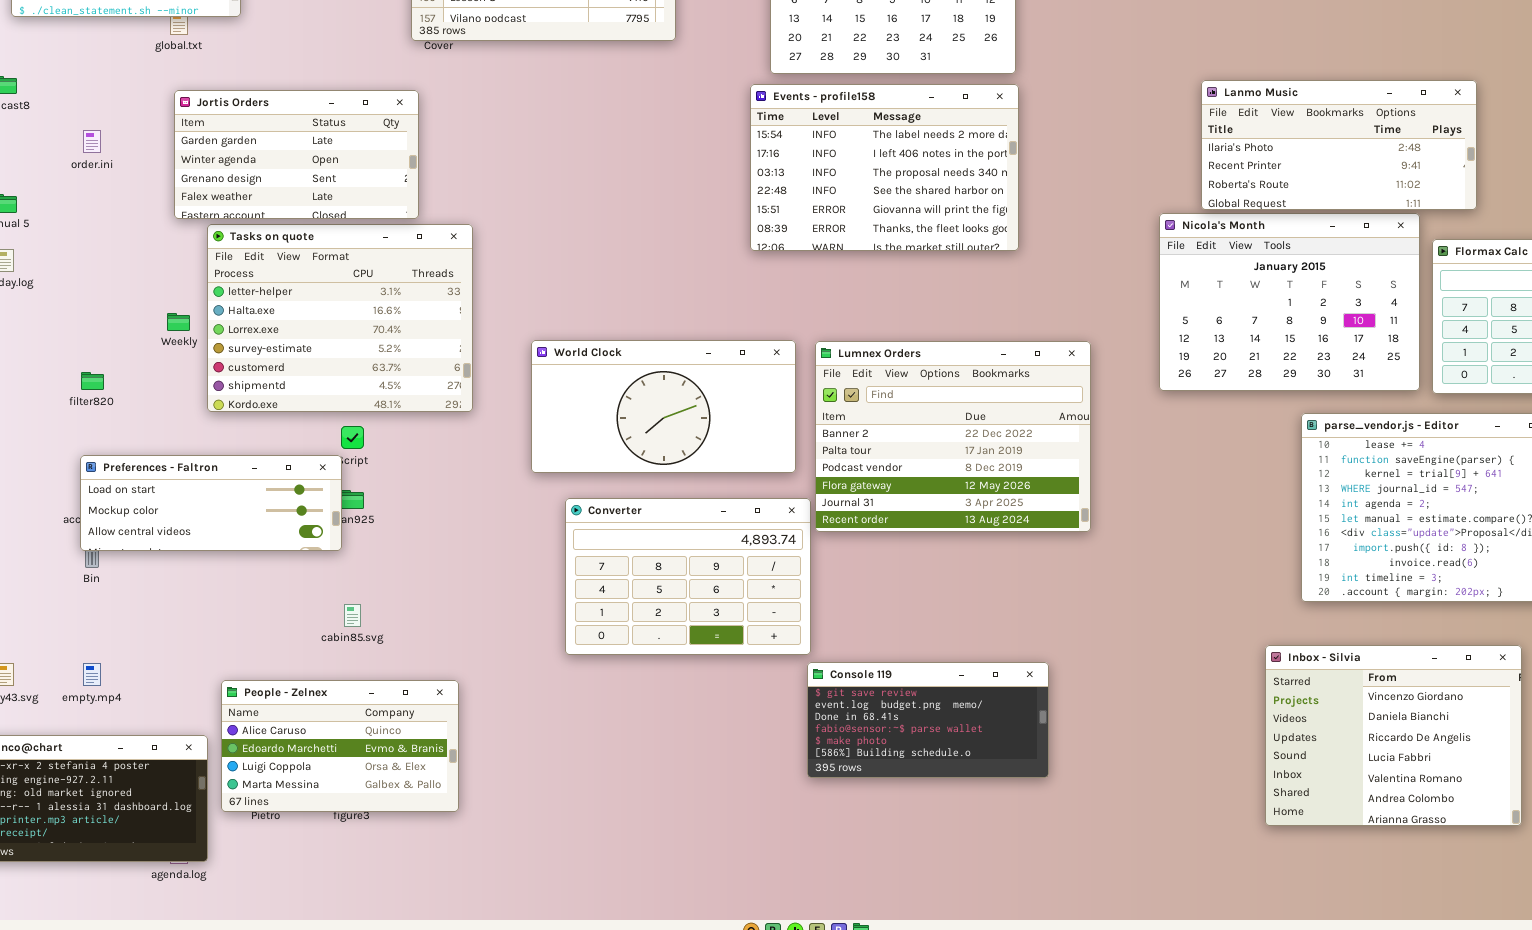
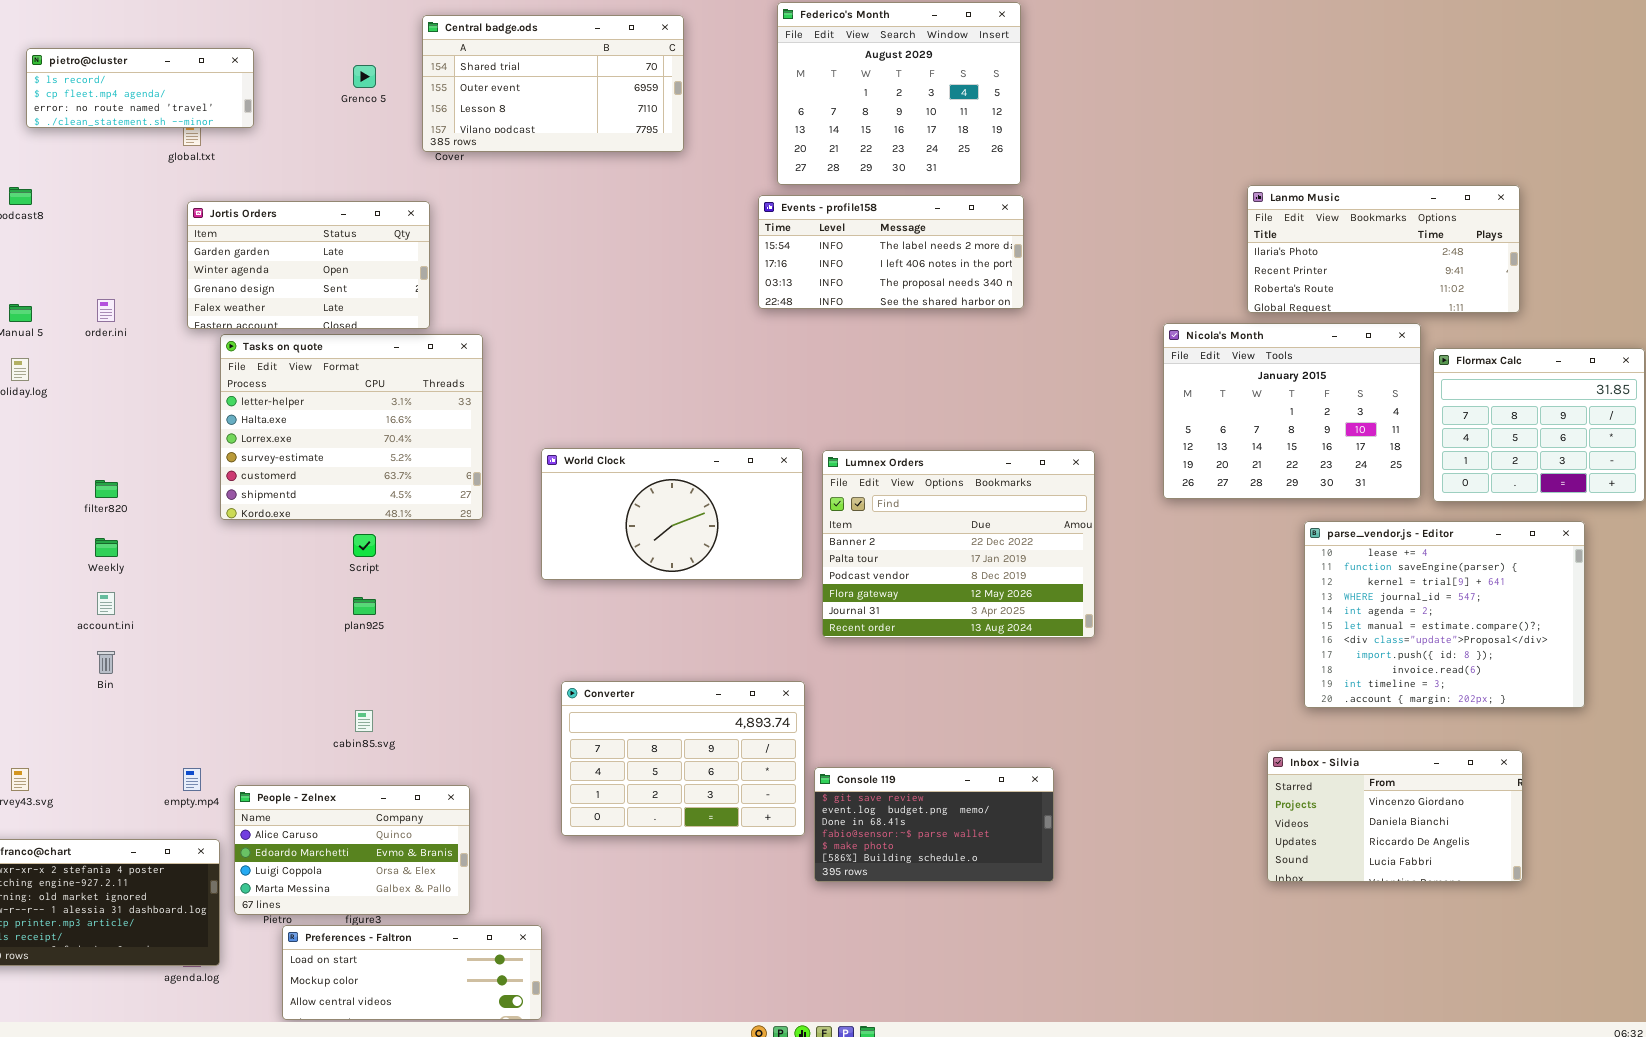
Lanmo Music: [1201,80,1477,210] -> [1247,185,1520,313], moved
Events - profile158: [750,84,1019,251] -> [758,195,1024,309], resized
order.ini: [83,130,101,153] -> [97,299,115,322], moved
Weekly: [167,313,190,331] -> [95,538,118,557], moved
Preferences - Faltron: [80,455,342,551] -> [282,925,542,1020], moved
Converter: [565,498,811,655] -> [561,681,805,836], moved
Inbox - Silvia: [1265,645,1522,826] -> [1267,750,1523,882], resized
empty.mp4: [83,663,101,686] -> [183,768,201,791], moved

